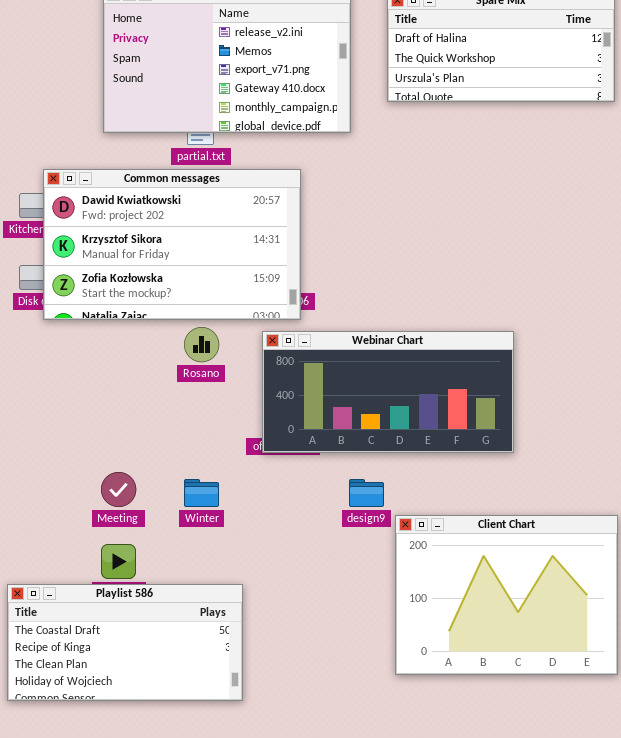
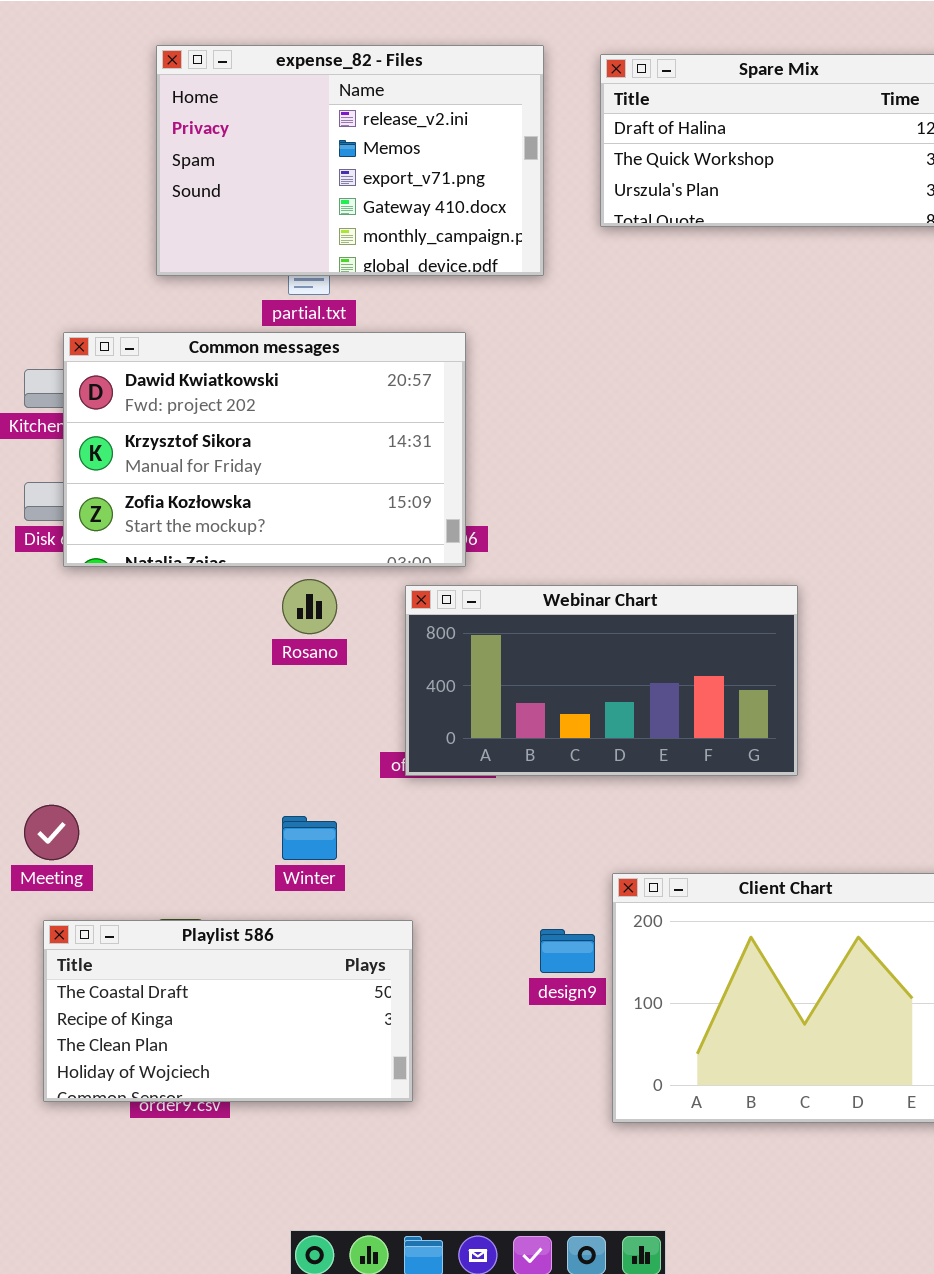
Meeting: [101,472,136,507] -> [24,805,79,860], moved
design9: [349,479,384,507] -> [540,929,595,973], moved
Playlist 586: [7,584,243,701] -> [43,920,413,1102], moved

